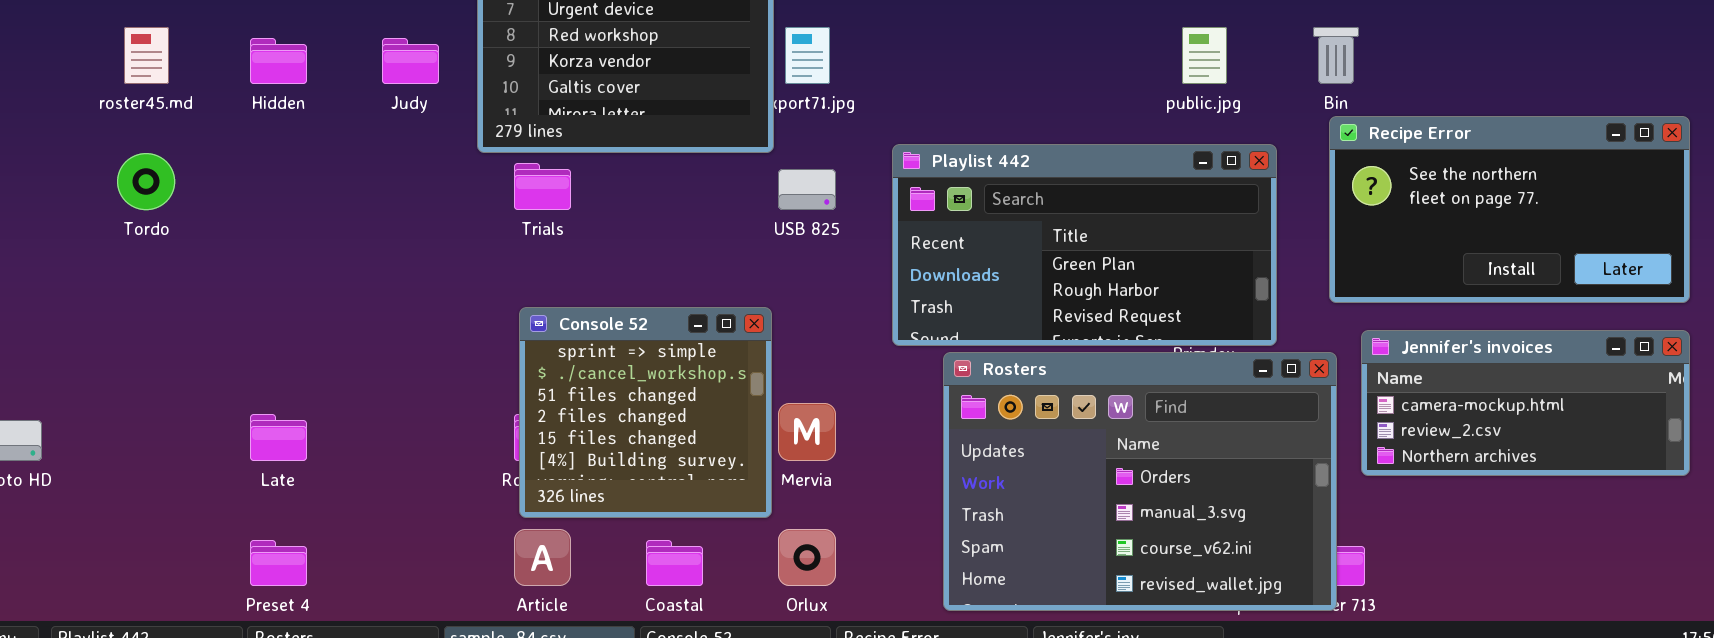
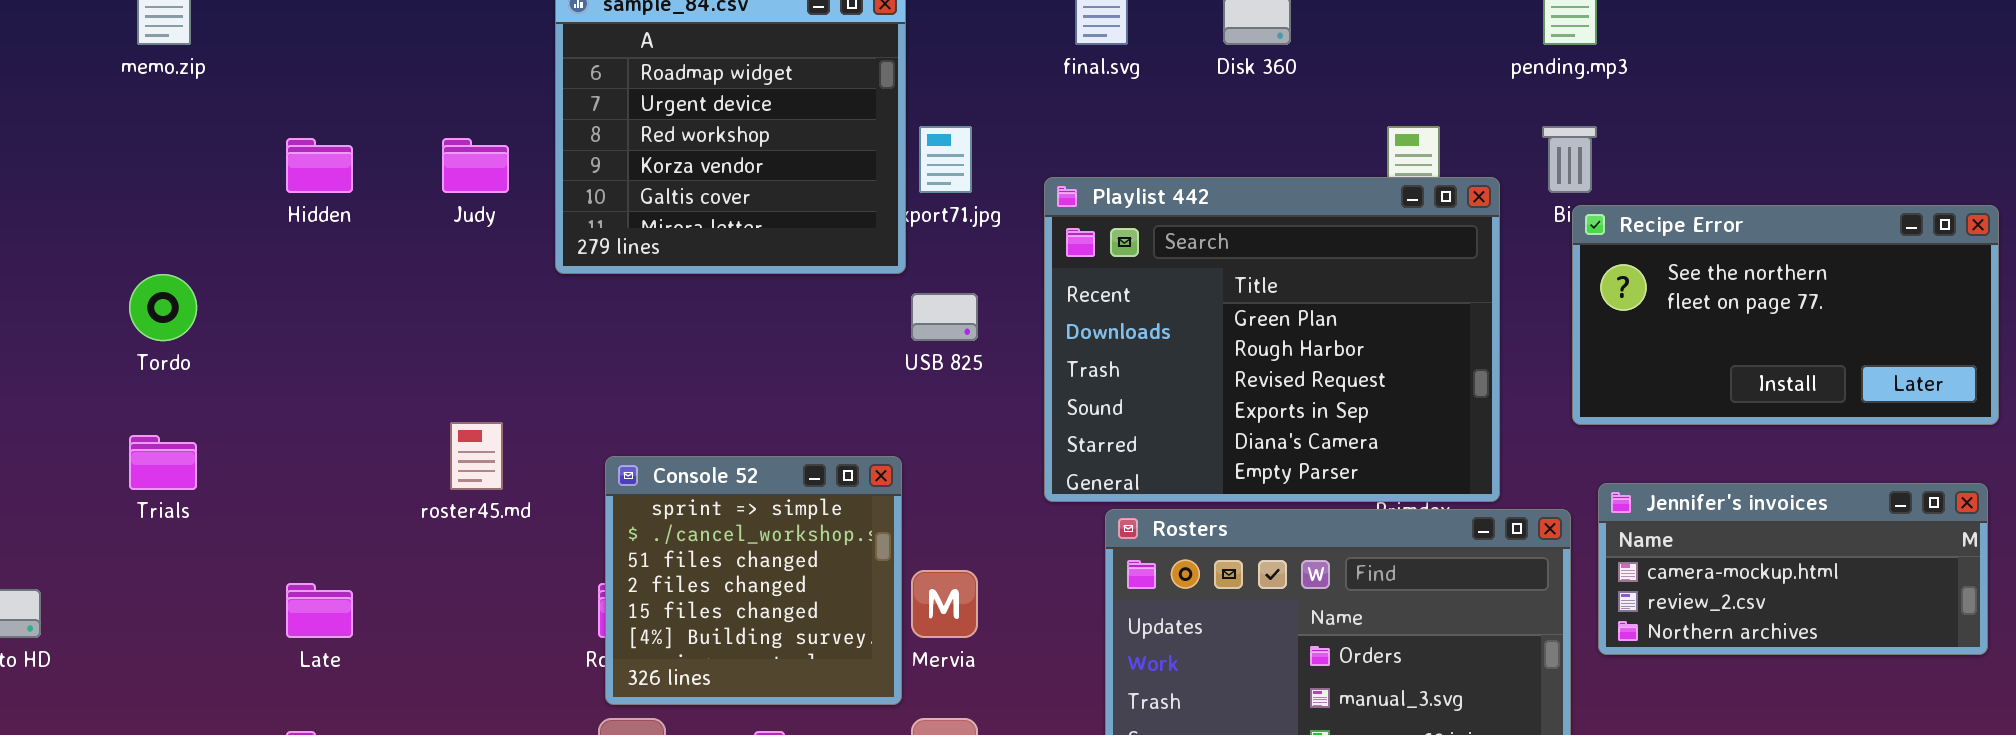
roster45.md: [124,27,169,84] -> [450,422,503,490], moved
Recipe Error: [1329,116,1690,303] -> [1572,205,1999,425], moved
Playlist 442: [892,144,1277,346] -> [1044,177,1500,502], resized
Trials: [514,163,571,210] -> [129,435,197,490], moved

